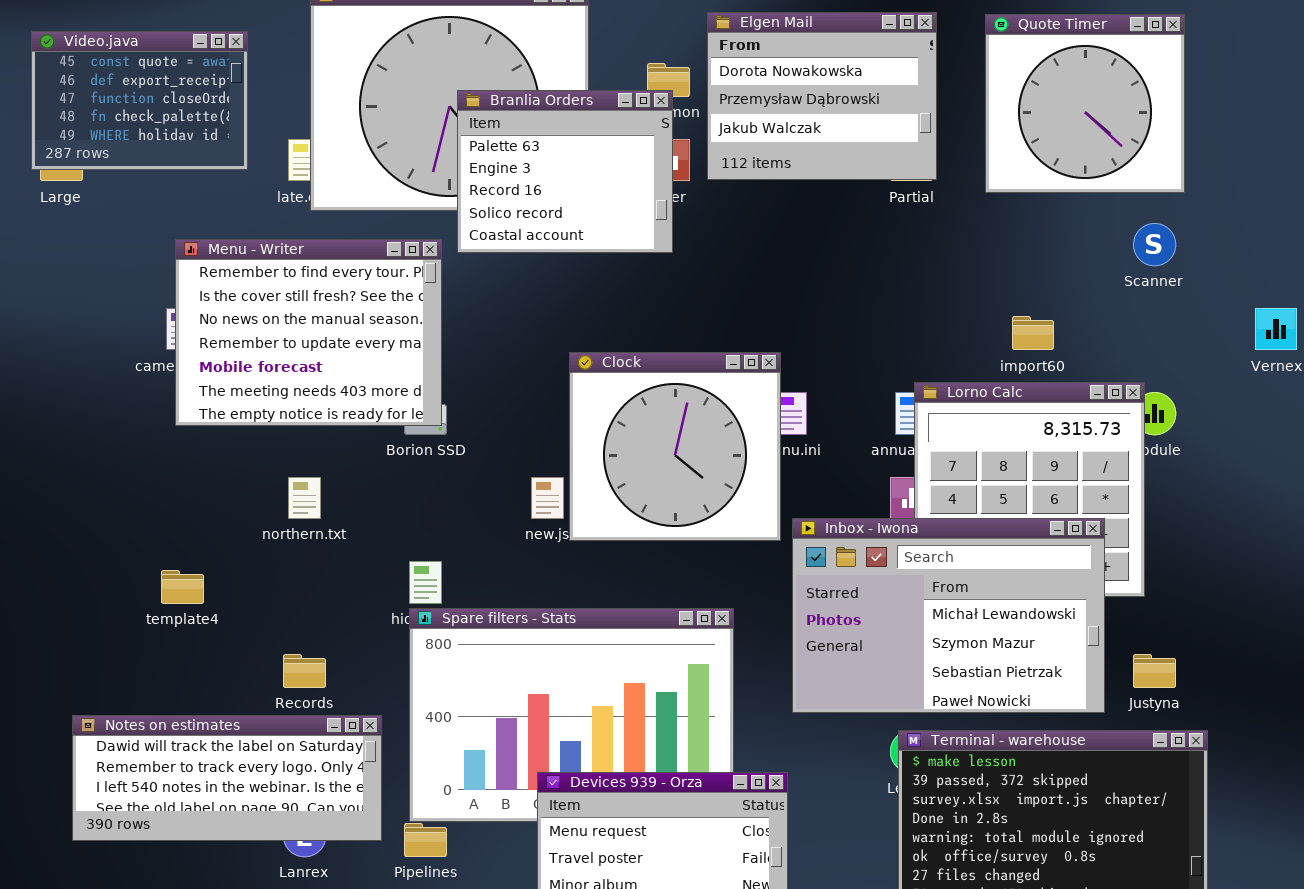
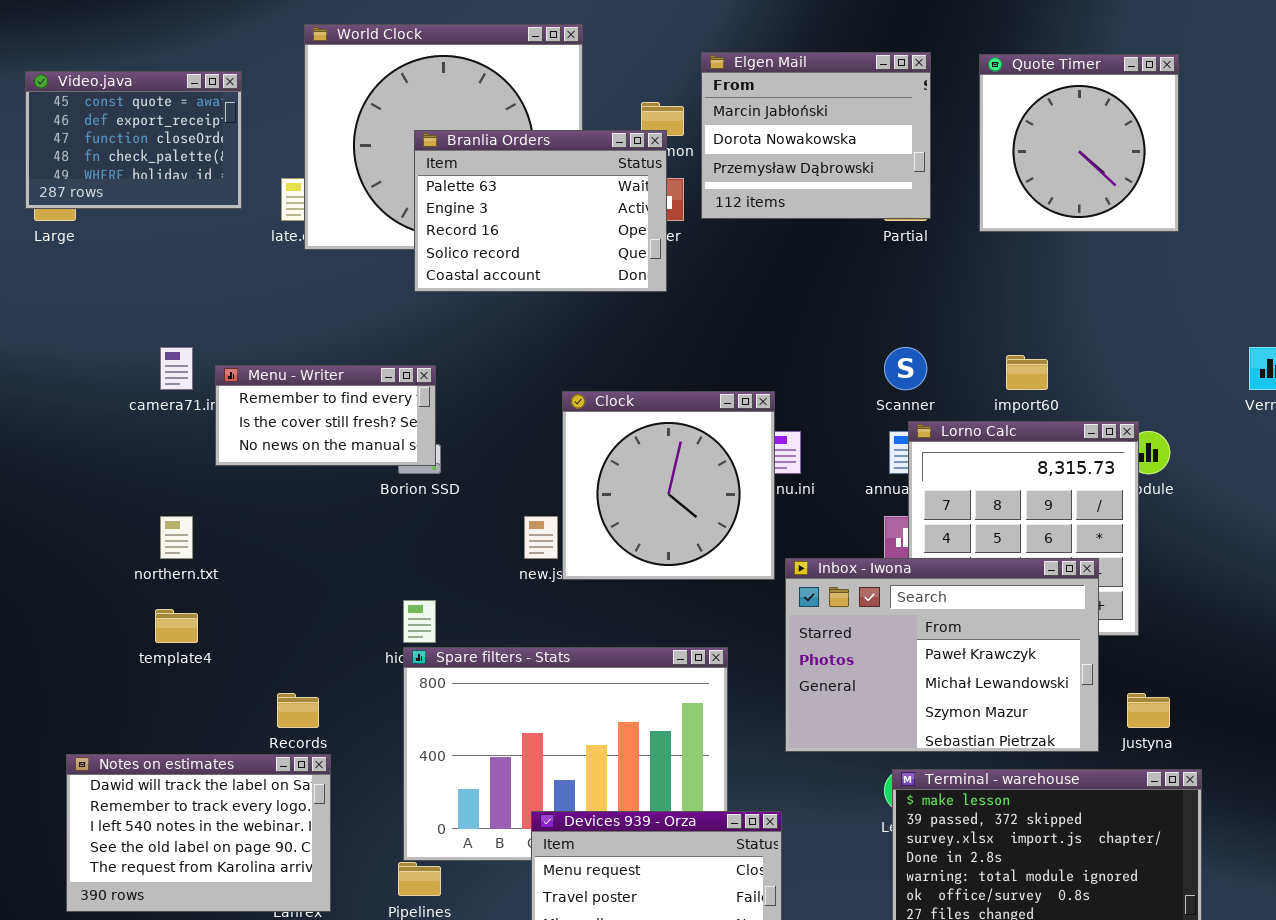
Elgen Mail: [707,12,937,180] -> [701,52,931,219], scrolled up 1 row
Branlia Orders: [457,90,673,253] -> [414,130,667,292], resized
Scanner: [1133,223,1176,266] -> [884,347,927,390], moved
Menu - Writer: [175,239,442,426] -> [215,365,436,466], resized
northern.txt: [288,477,321,519] -> [160,516,193,559], moved
Inbox - Iwona: [792,518,1105,713] -> [785,558,1099,752], scrolled up 1 row
Notes on estimates: [72,715,382,841] -> [66,754,331,912], resized

